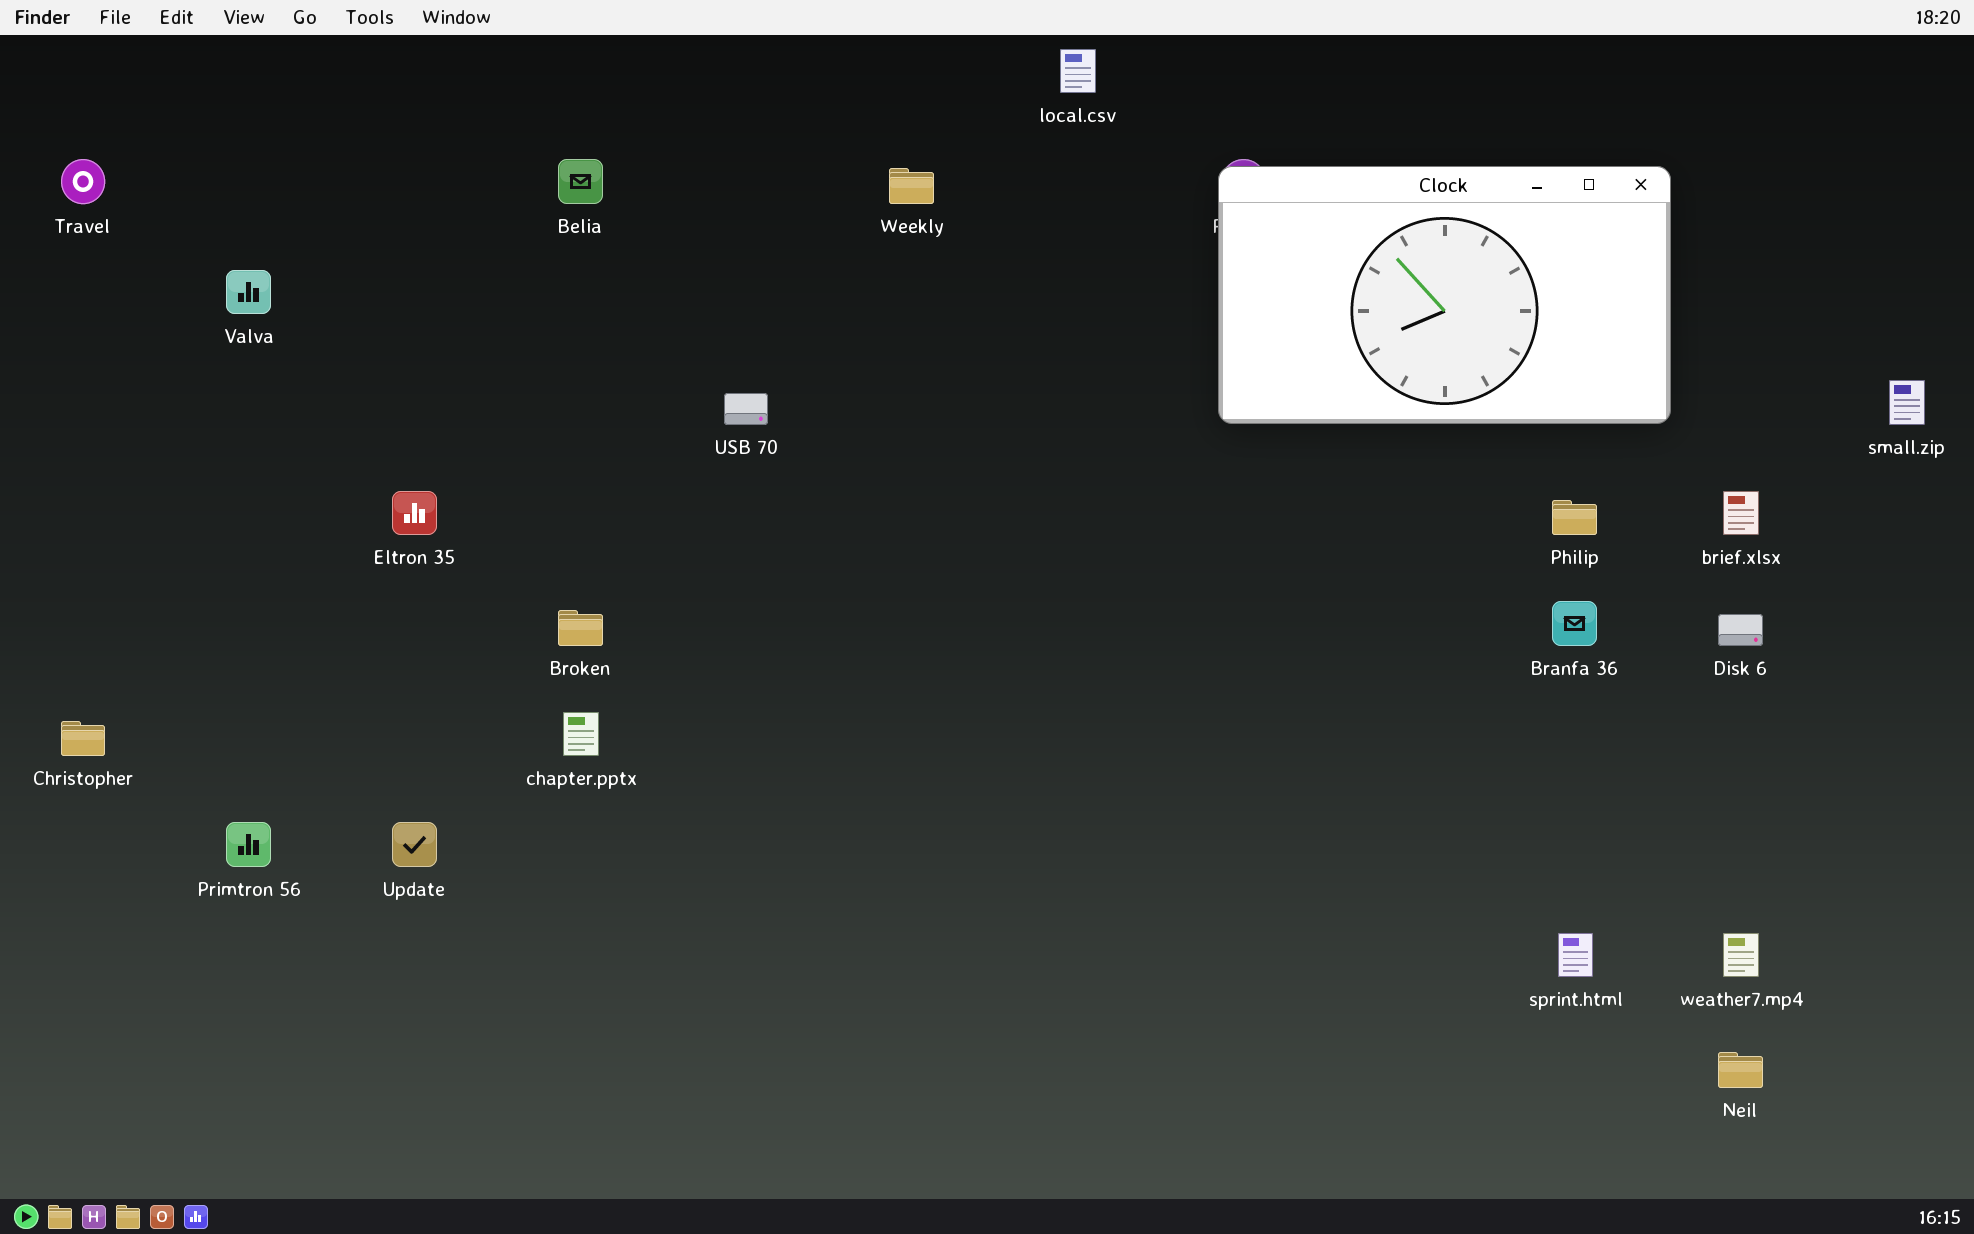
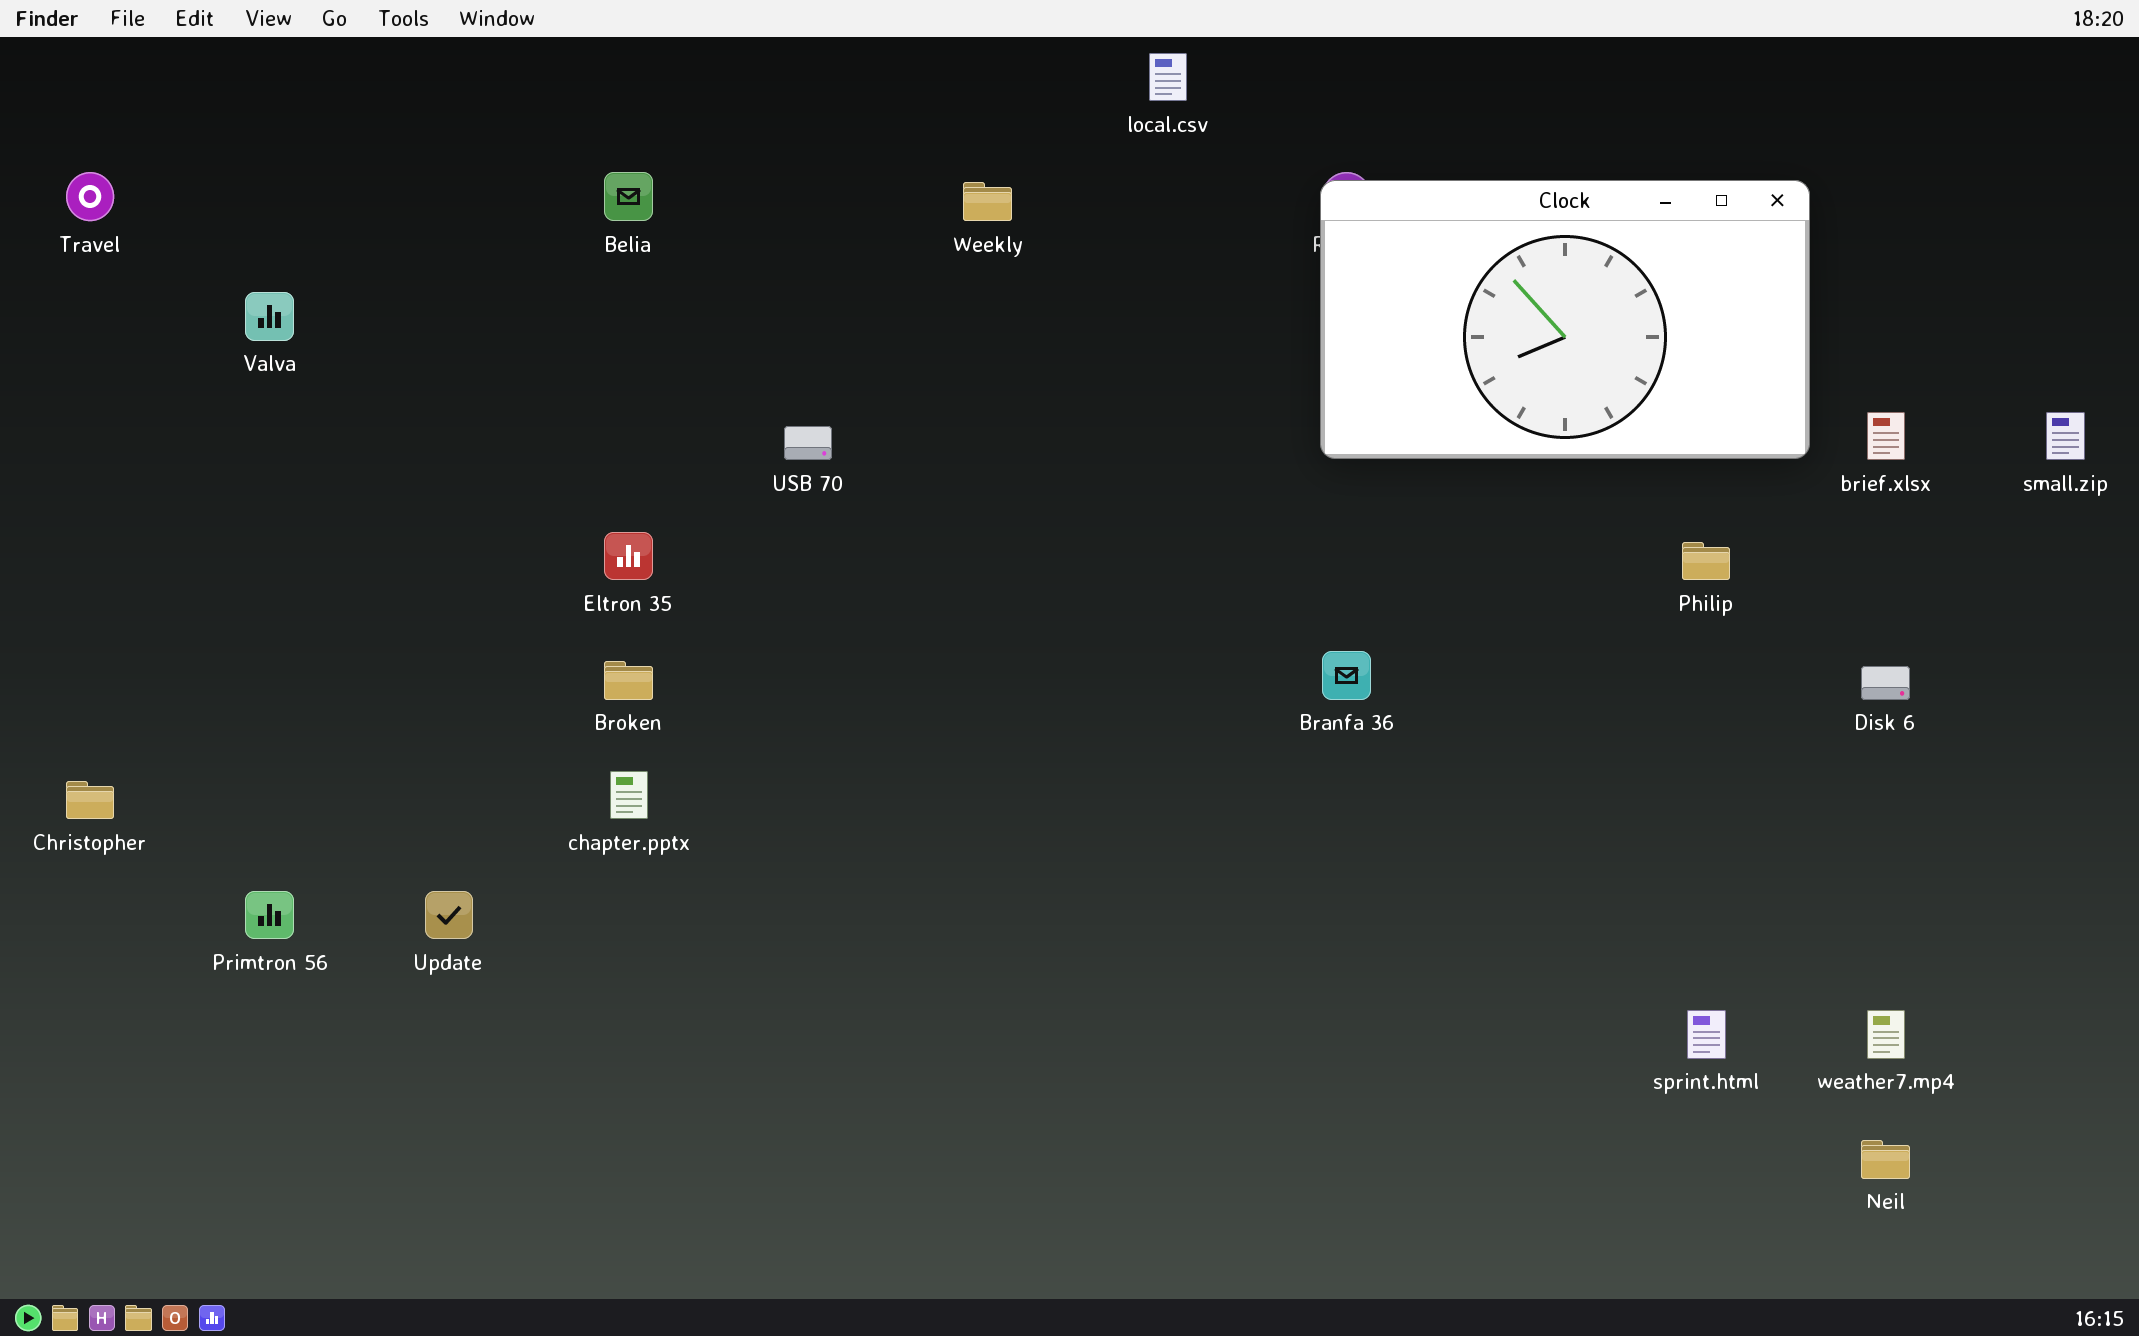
Eltron 35: [392,491,437,535] -> [604,532,653,580], moved
brief.xlsx: [1723,491,1759,535] -> [1867,412,1905,460], moved
Branfa 36: [1552,601,1597,646] -> [1322,651,1371,700], moved

